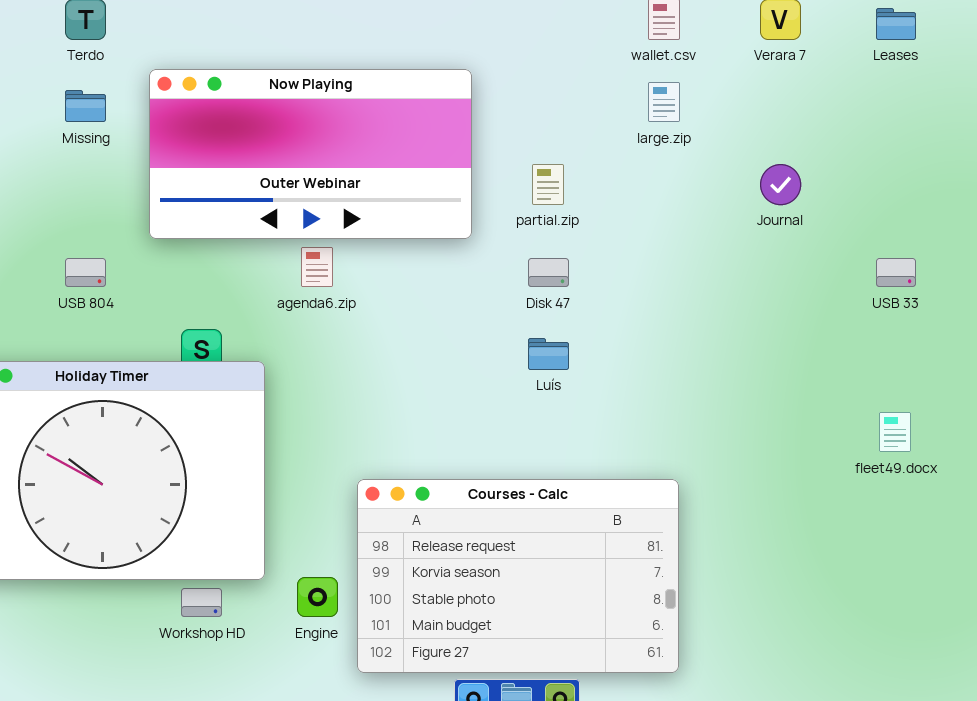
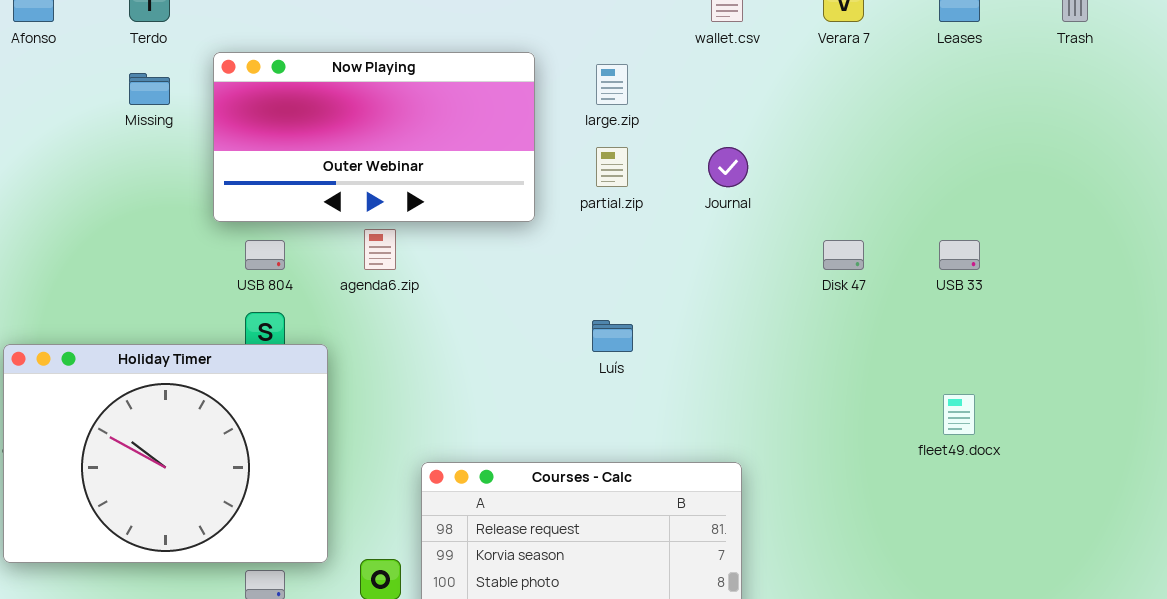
large.zip: [648,82,680,122] -> [596,64,628,105], moved
Journal: [760,164,801,205] -> [708,147,748,187], moved
USB 804: [65,258,106,287] -> [245,240,285,270], moved
Disk 47: [528,258,569,287] -> [823,240,864,270], moved

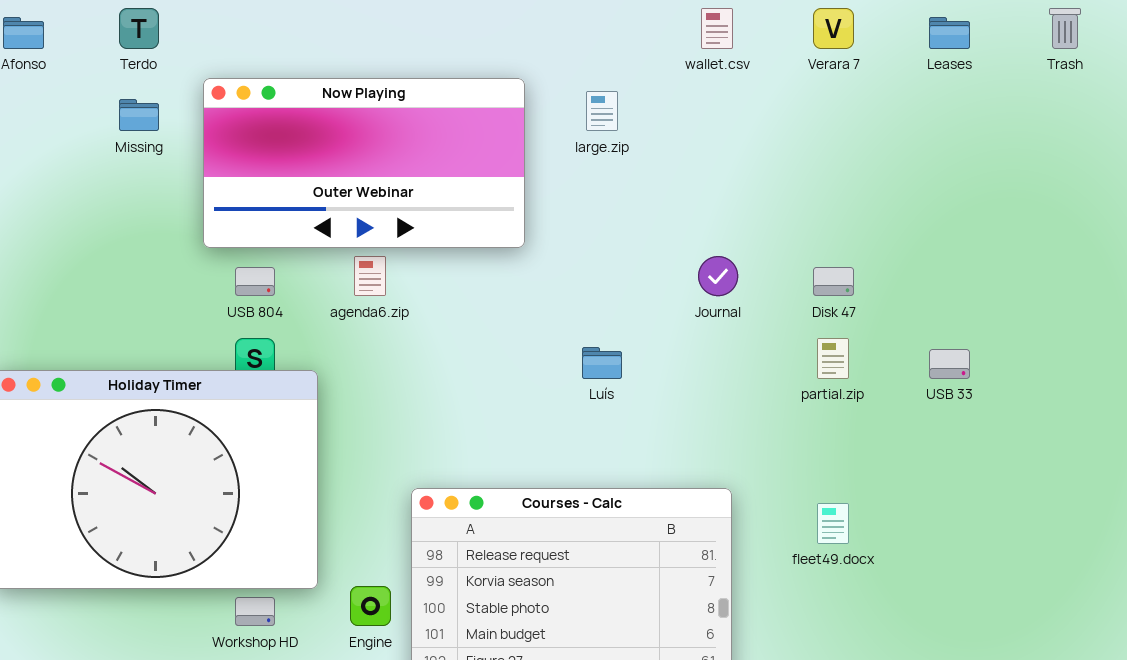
partial.zip: [596,147,628,187] -> [817,338,849,379], moved
Journal: [708,147,748,187] -> [698,256,738,296], moved
USB 33: [939,240,980,270] -> [929,349,970,379], moved
fleet49.docx: [943,394,975,435] -> [817,503,849,544], moved

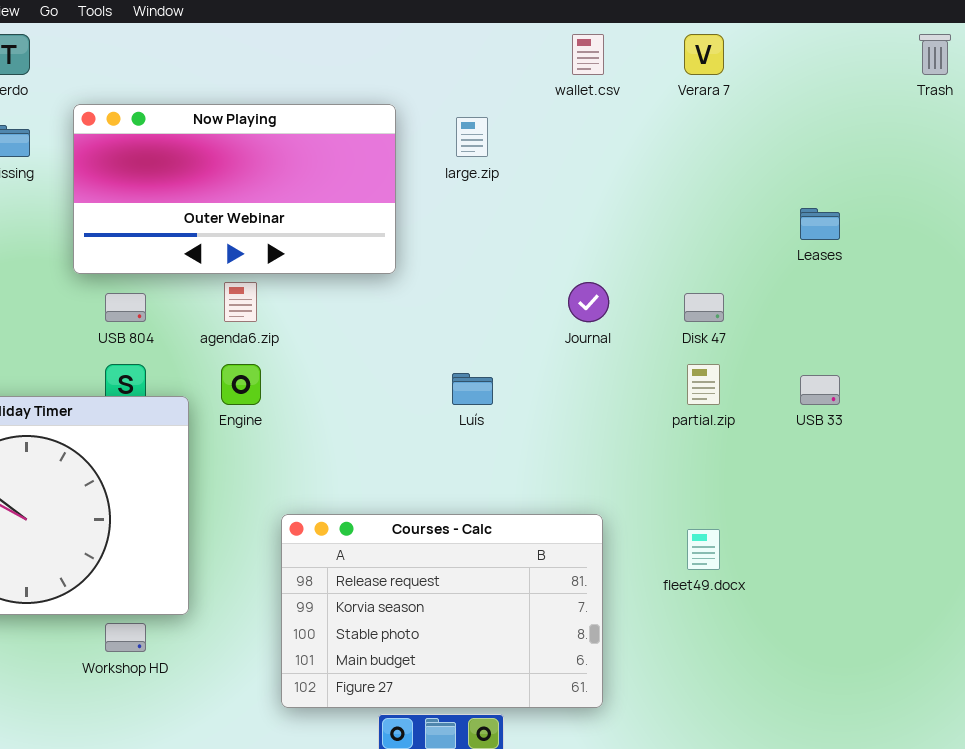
Leases: [929,17,970,49] -> [800,208,840,240], moved
Engine: [350,586,391,626] -> [221,364,261,405], moved

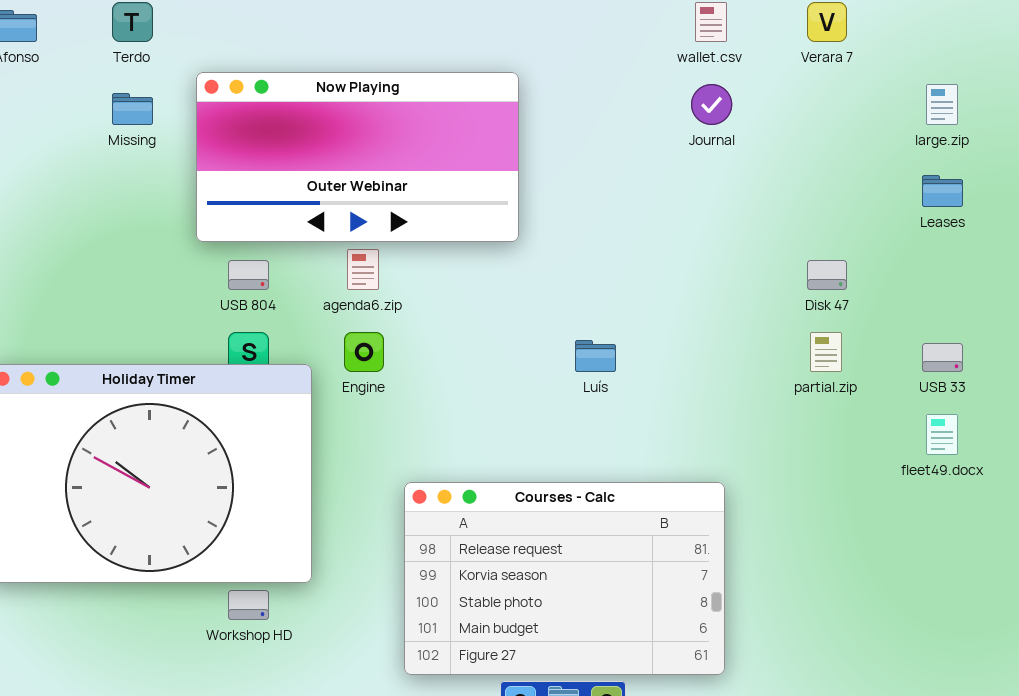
large.zip: [456,117,488,157] -> [926,84,958,125], moved
Journal: [568,282,609,322] -> [691,84,732,125], moved
fleet49.docx: [687,529,720,570] -> [926,414,958,455], moved

